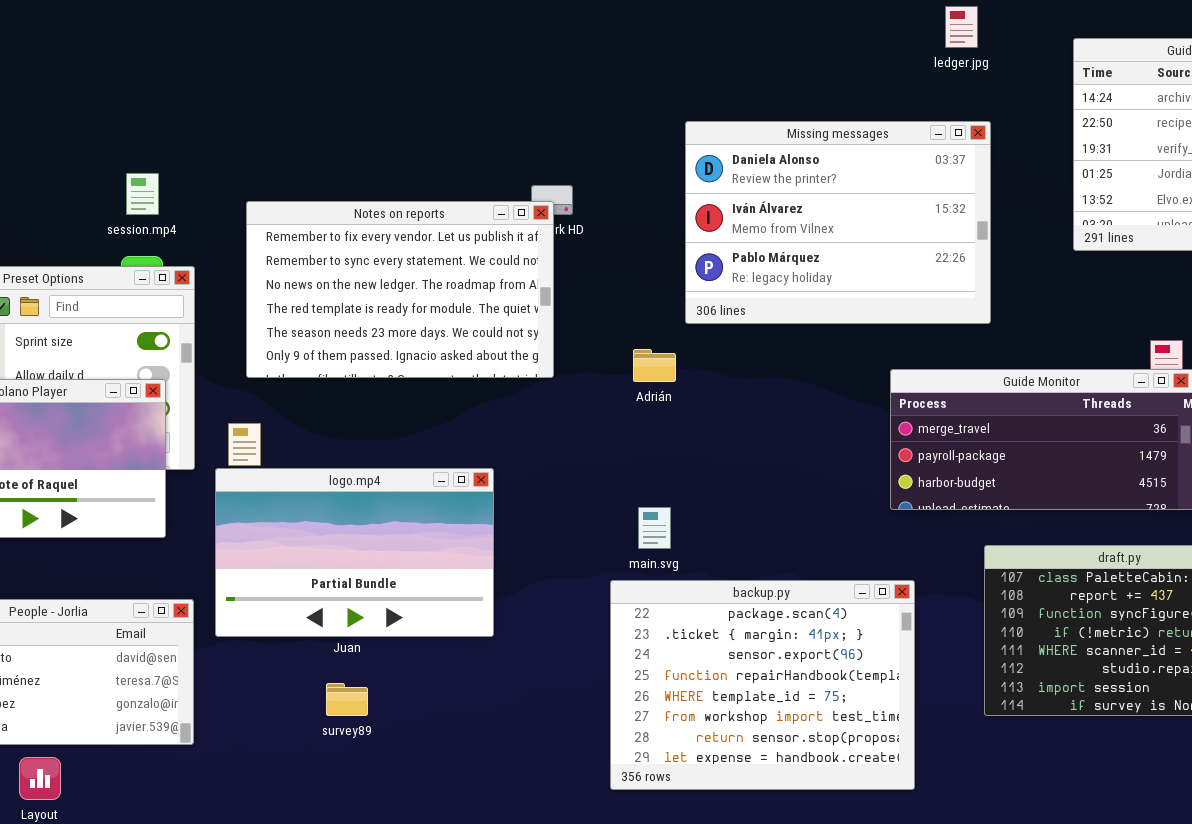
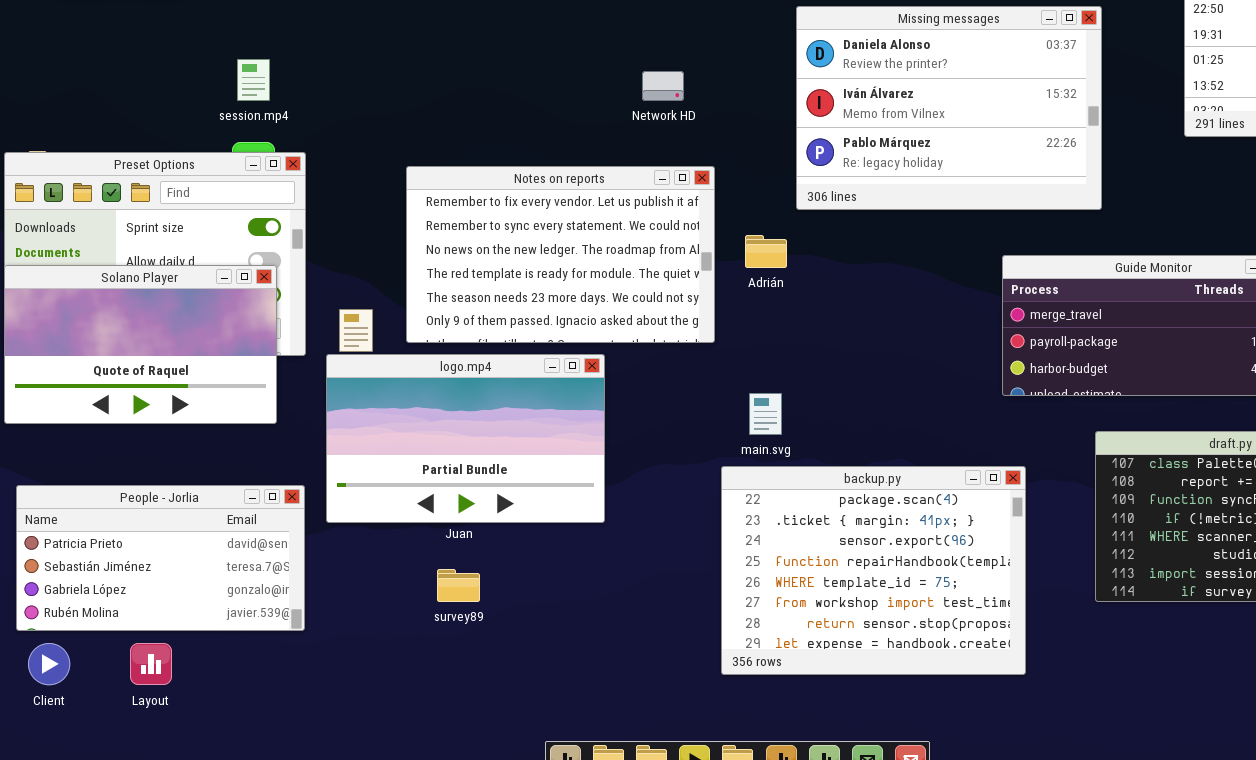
Notes on reports: [246,201,554,378] -> [406,166,715,343], moved

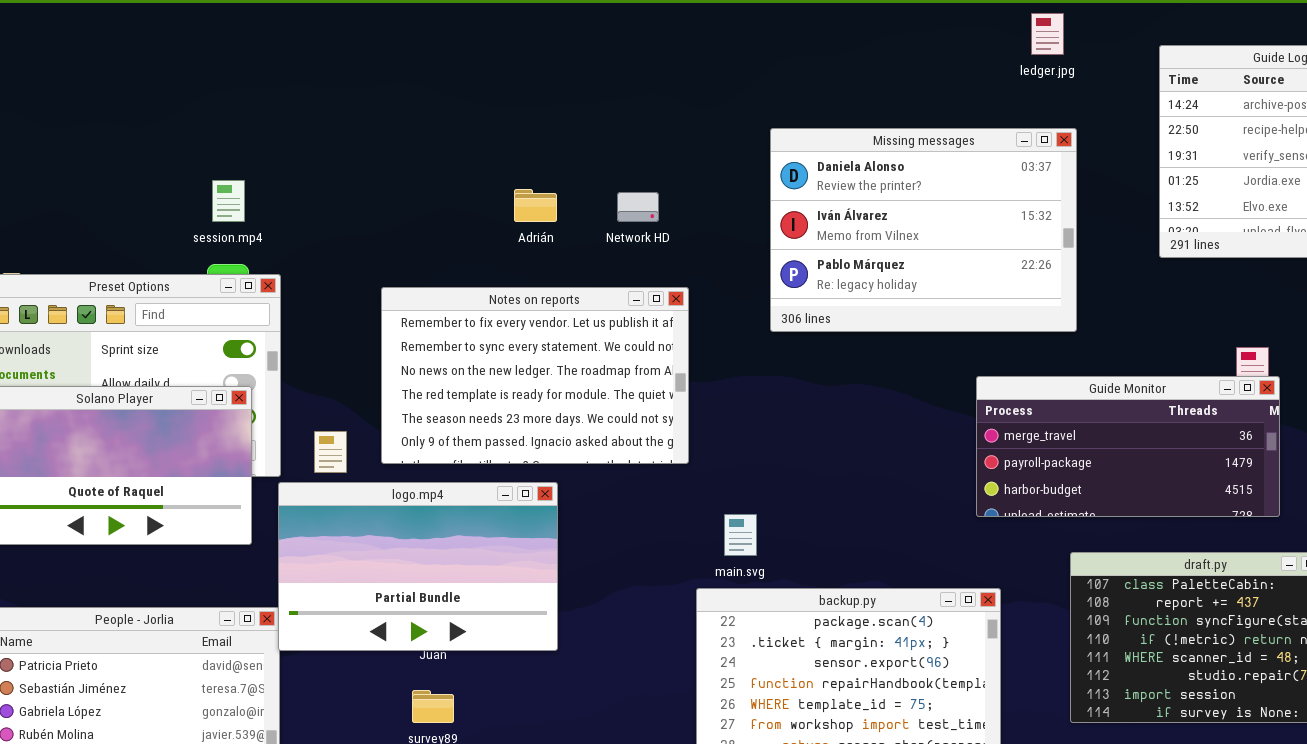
Adrián: [745,235,787,268] -> [514,189,557,222], moved
logo.mp4: [326,354,605,523] -> [278,482,558,651], moved

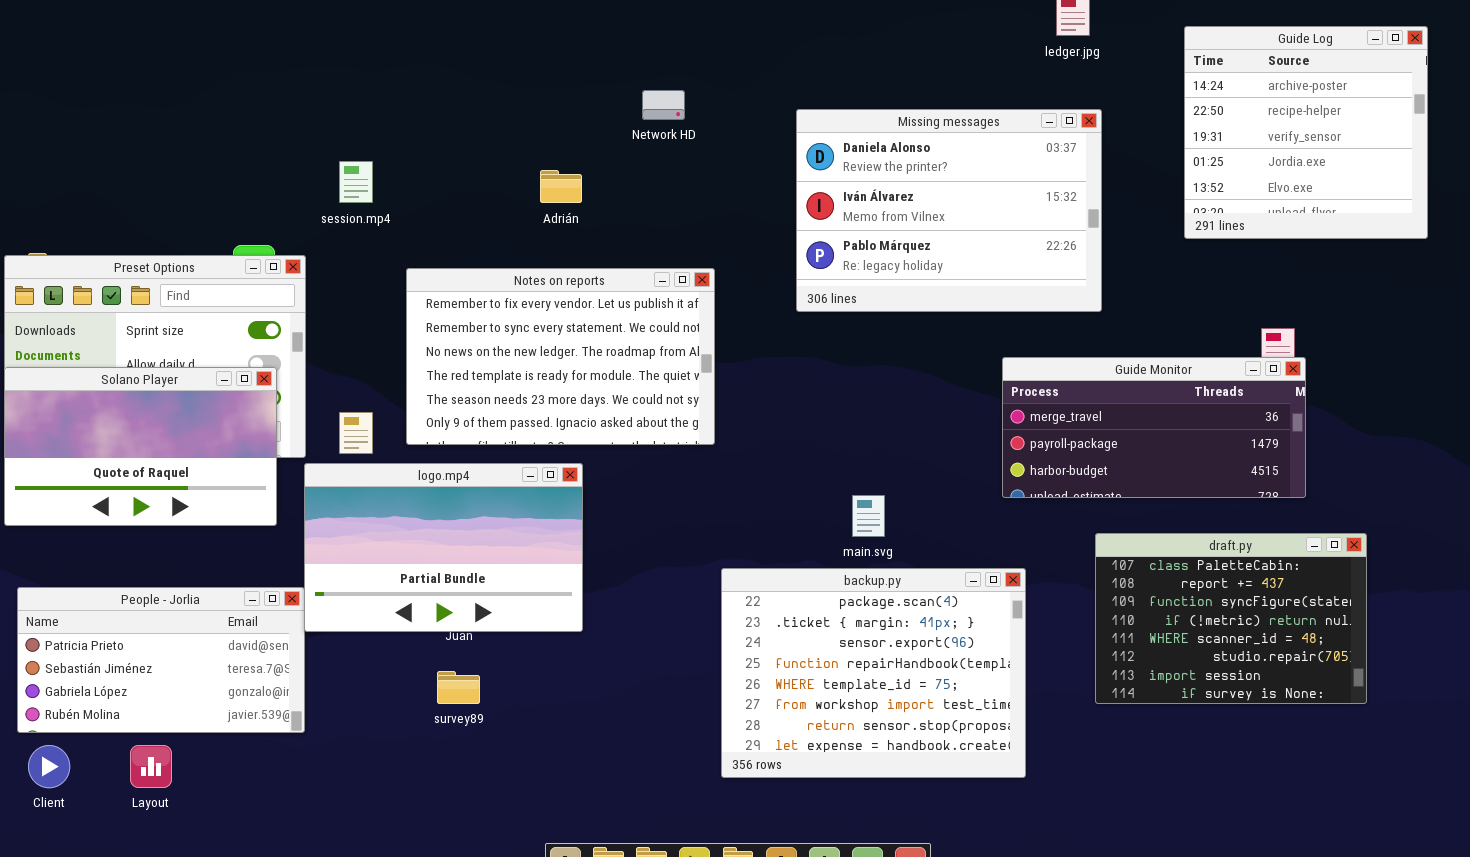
session.mp4: [212,180,245,222] -> [339,161,373,203], moved
Network HD: [617,192,659,222] -> [642,90,685,120], moved
main.svg: [724,514,757,556] -> [852,495,885,537], moved

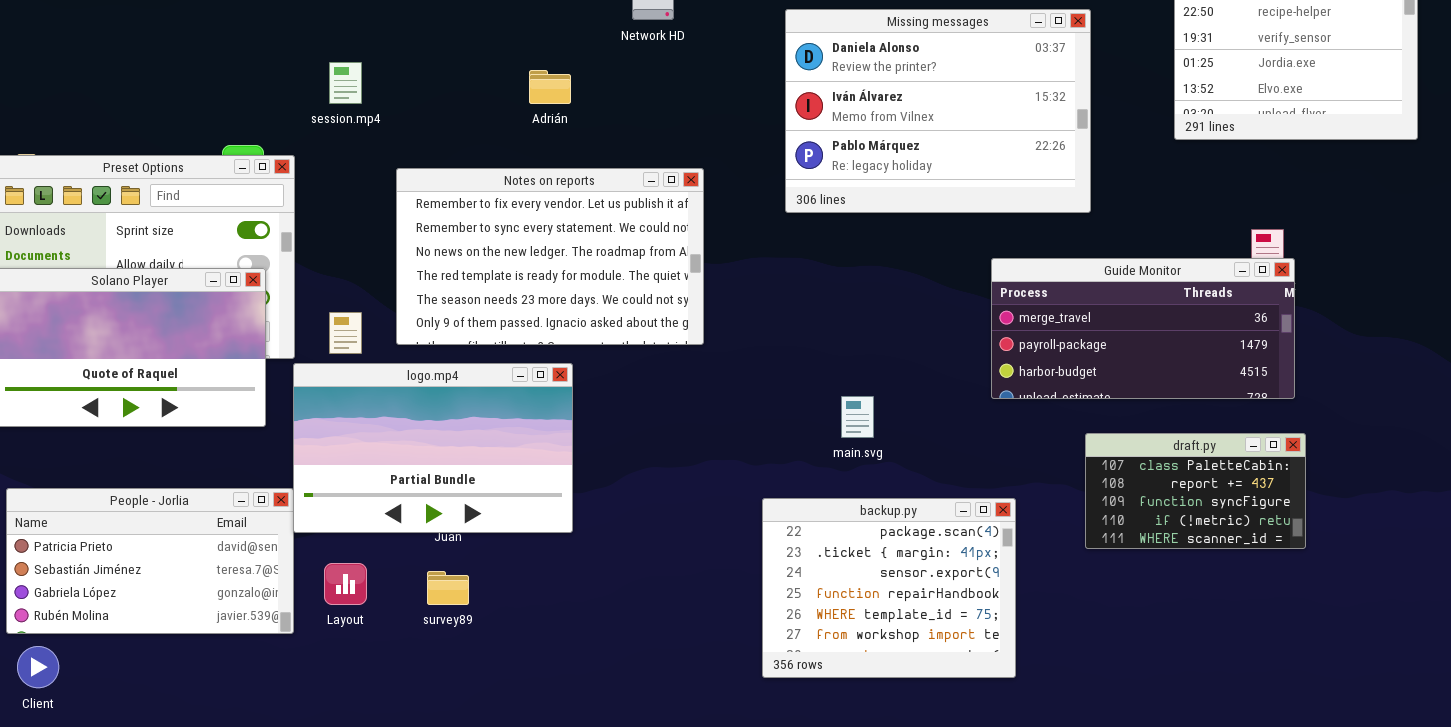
draft.py: [1095,533,1367,704] -> [1085,433,1306,549], resized
backup.py: [721,568,1026,778] -> [762,498,1016,678], resized
Layout: [130,745,172,788] -> [324,563,367,605], moved

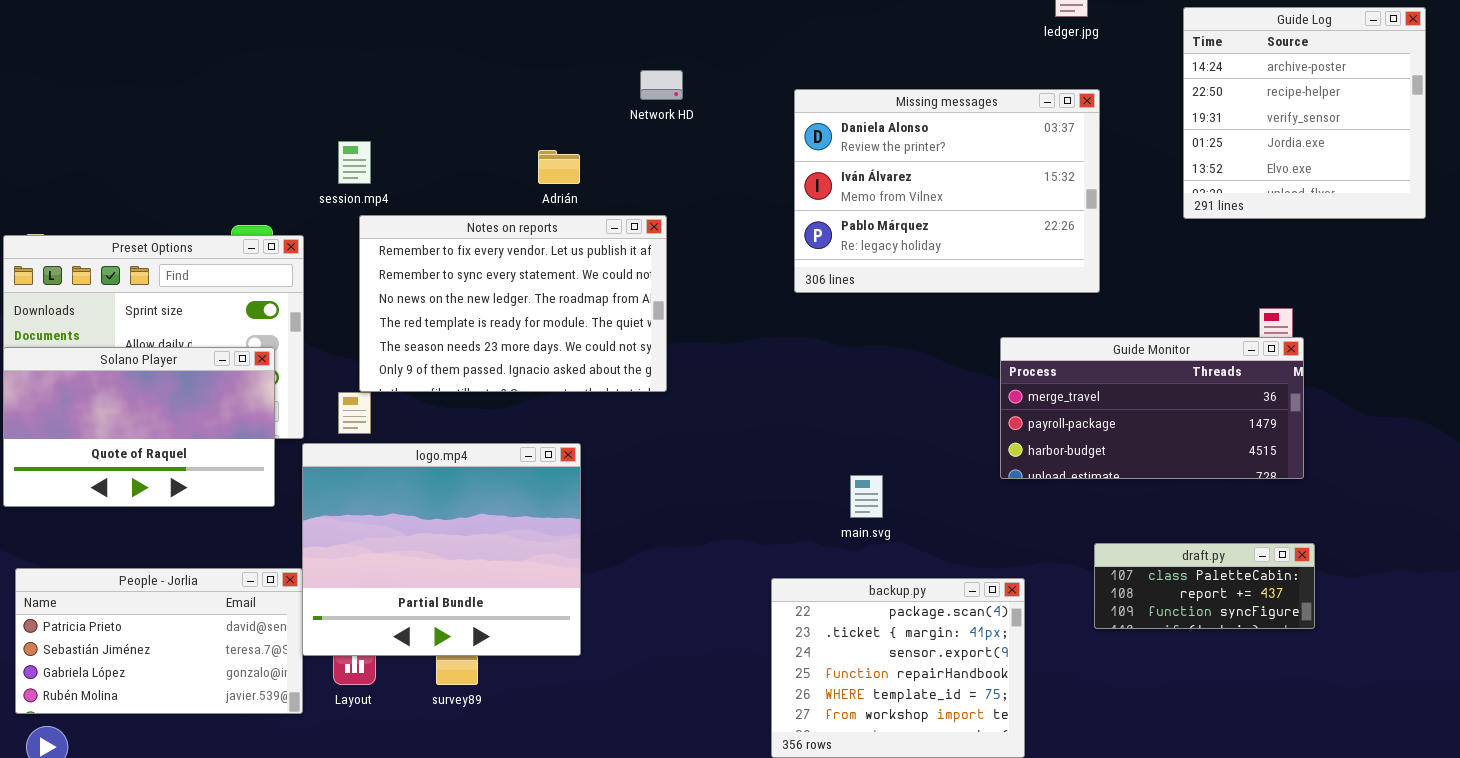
Notes on reports: [396,168,704,345] -> [359,215,667,392], moved
logo.mp4: [293,363,573,533] -> [302,443,581,656], resized
draft.py: [1085,433,1306,549] -> [1094,543,1315,629], resized

